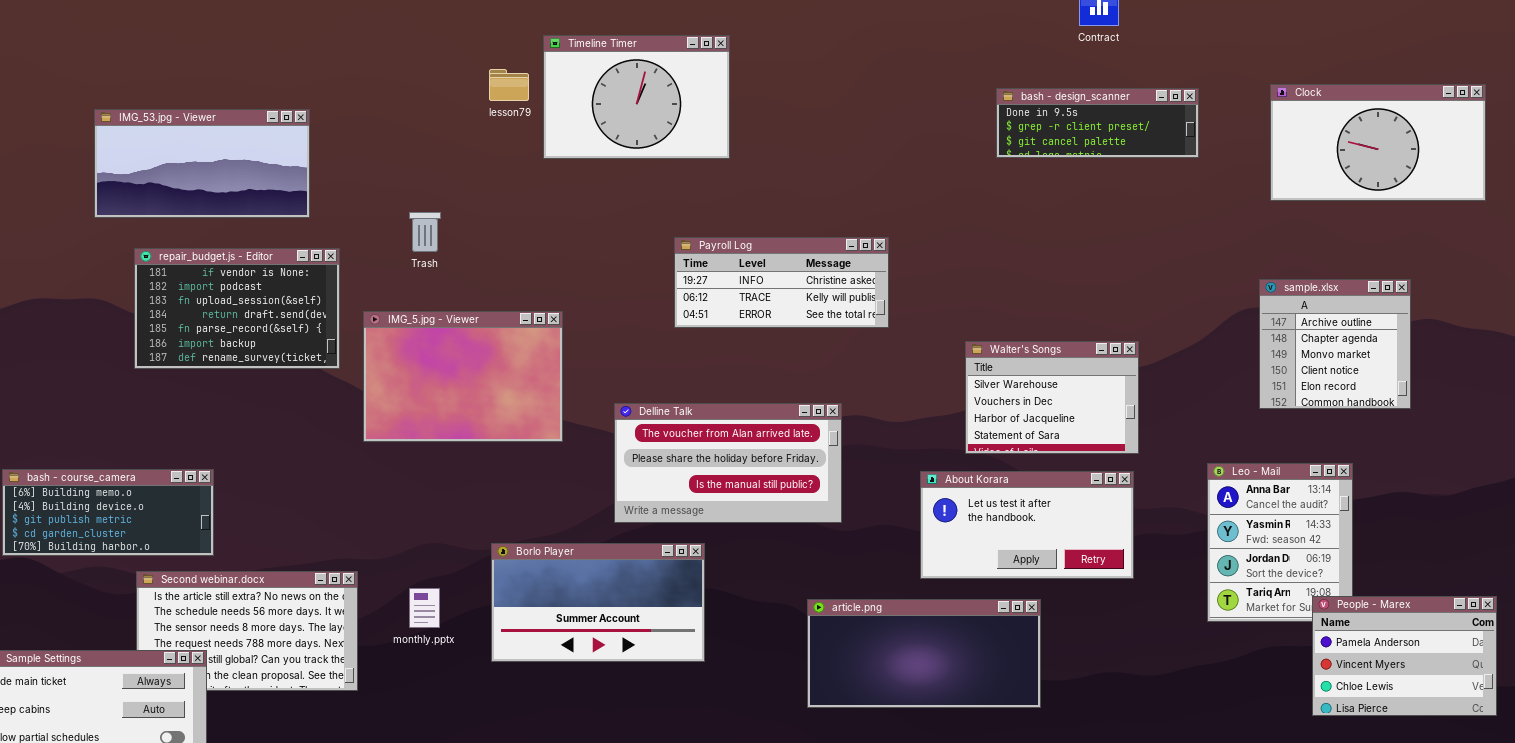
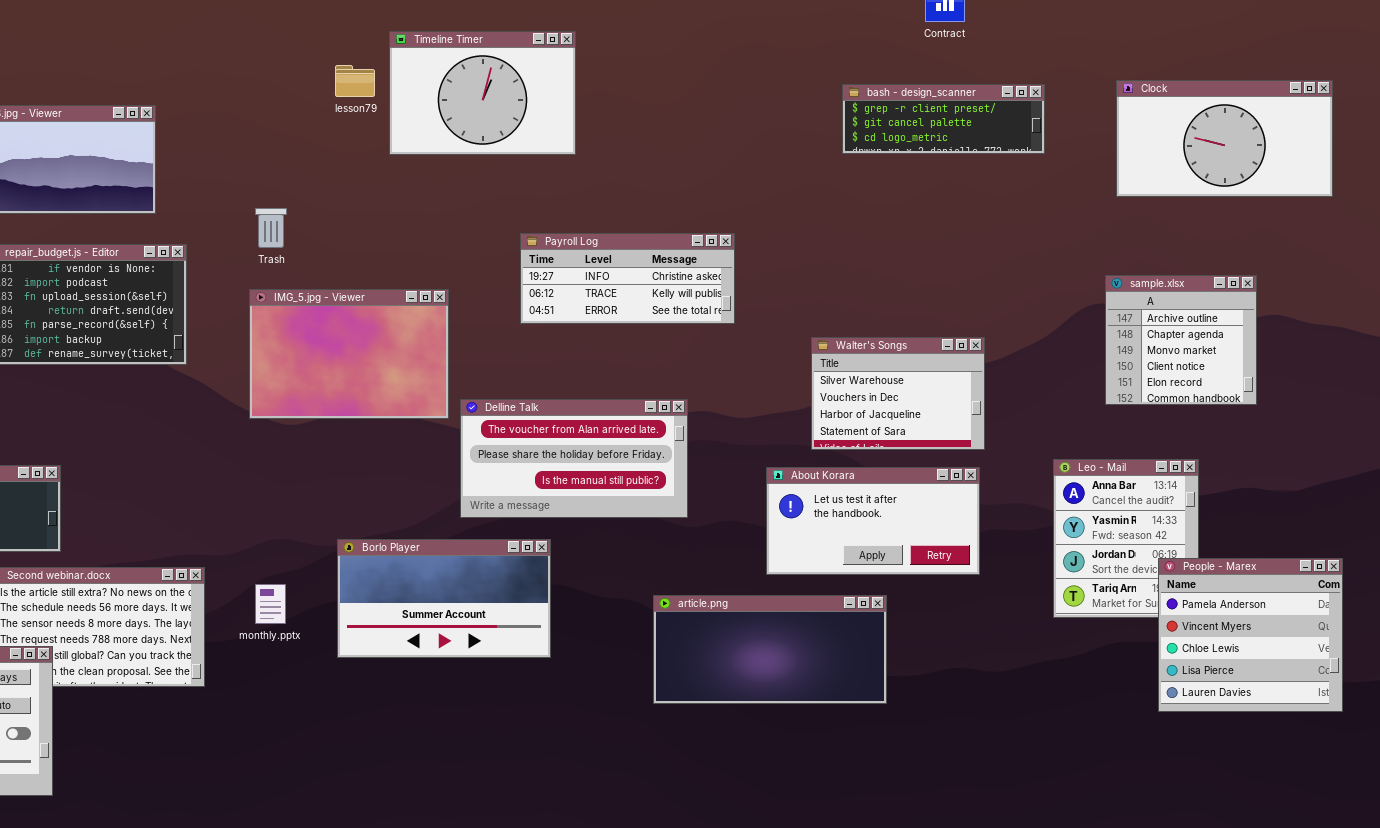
bash - design_scanner: [996,88,1199,158] -> [842,84,1045,154], scrolled down 1 row
IMG_5.jpg - Viewer: [363,311,563,442] -> [249,289,449,419], moved
People - Marex: [1312,596,1497,716] -> [1158,558,1343,712], resized

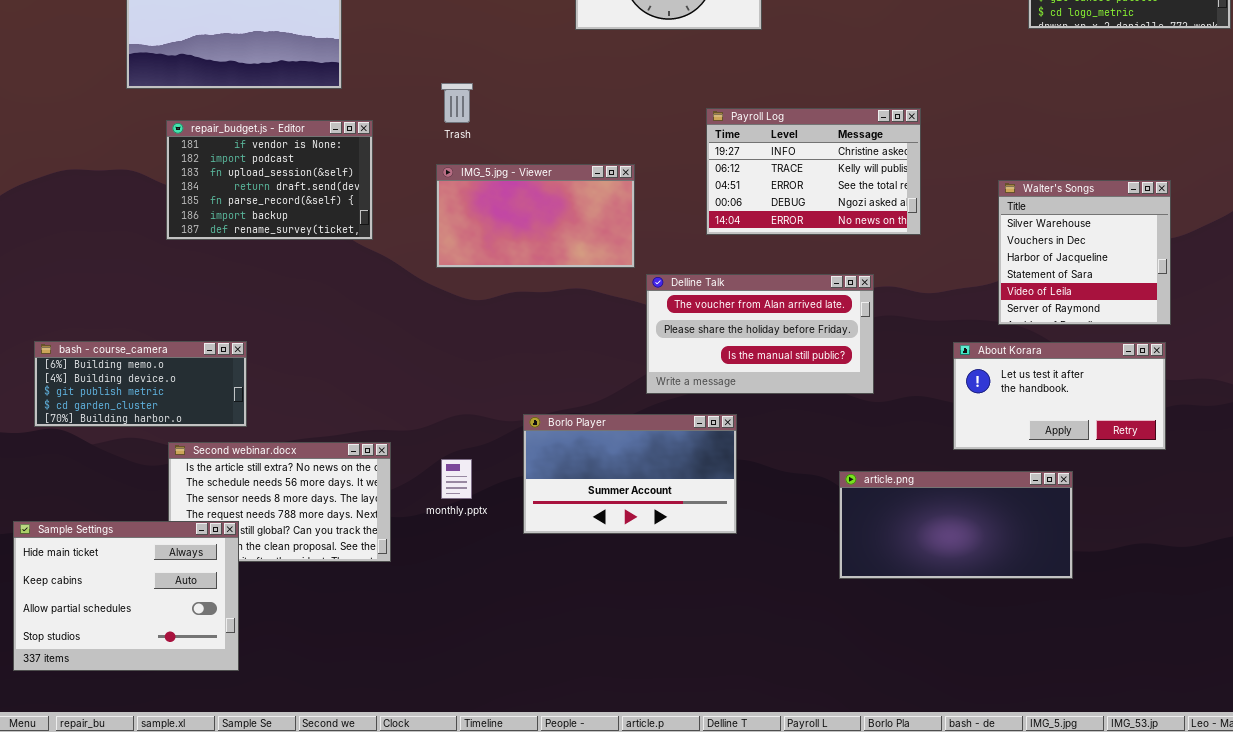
Payroll Log: [520,233,735,324] -> [706,108,921,235], resized
IMG_5.jpg - Viewer: [249,289,449,419] -> [436,164,635,268], resized
Walter's Songs: [811,337,985,450] -> [998,180,1171,325], resized

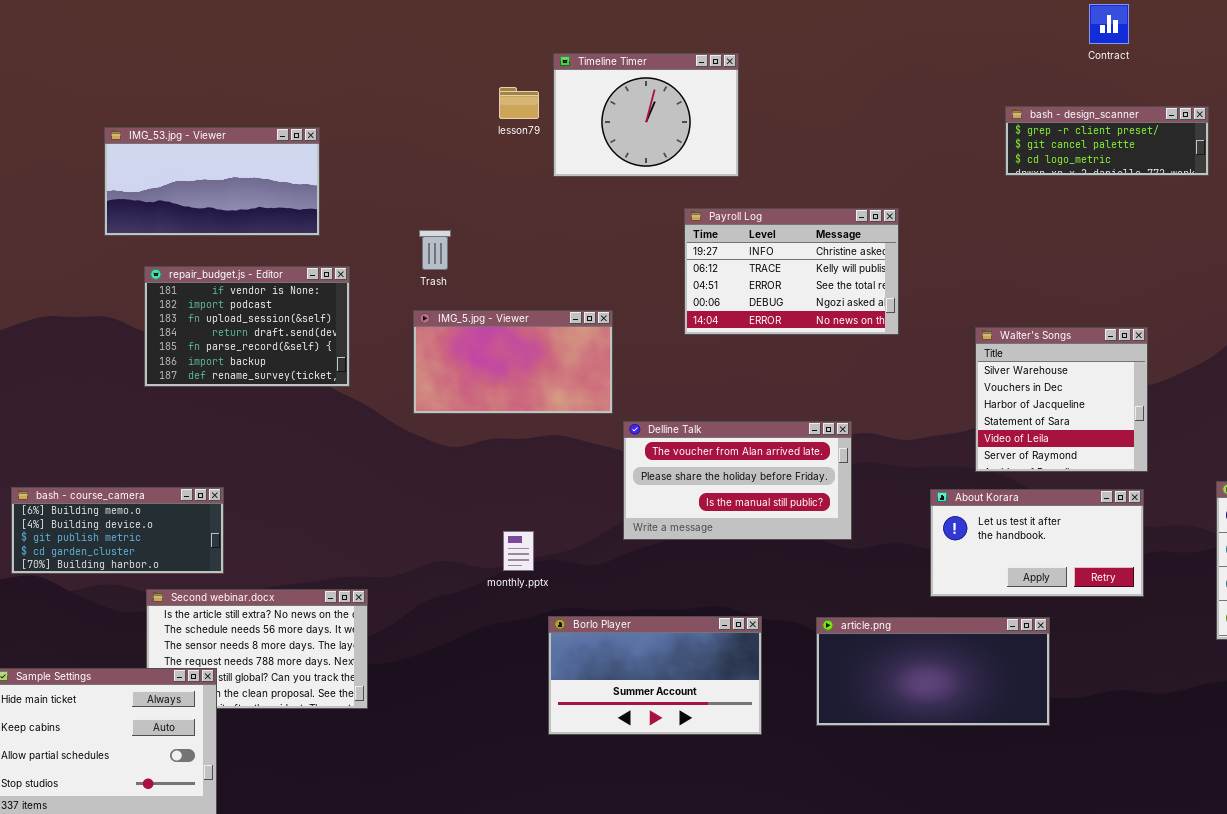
Payroll Log: [706,108,921,235] -> [684,208,899,335], moved
Borlo Player: [523,414,737,534] -> [548,616,762,735], moved
monthly.pptx: [441,459,472,499] -> [503,531,534,571], moved

